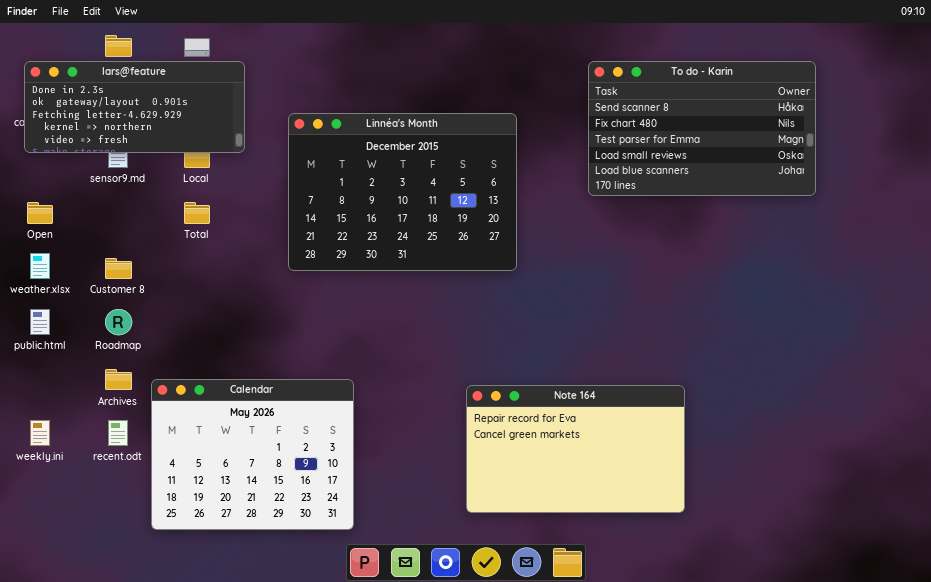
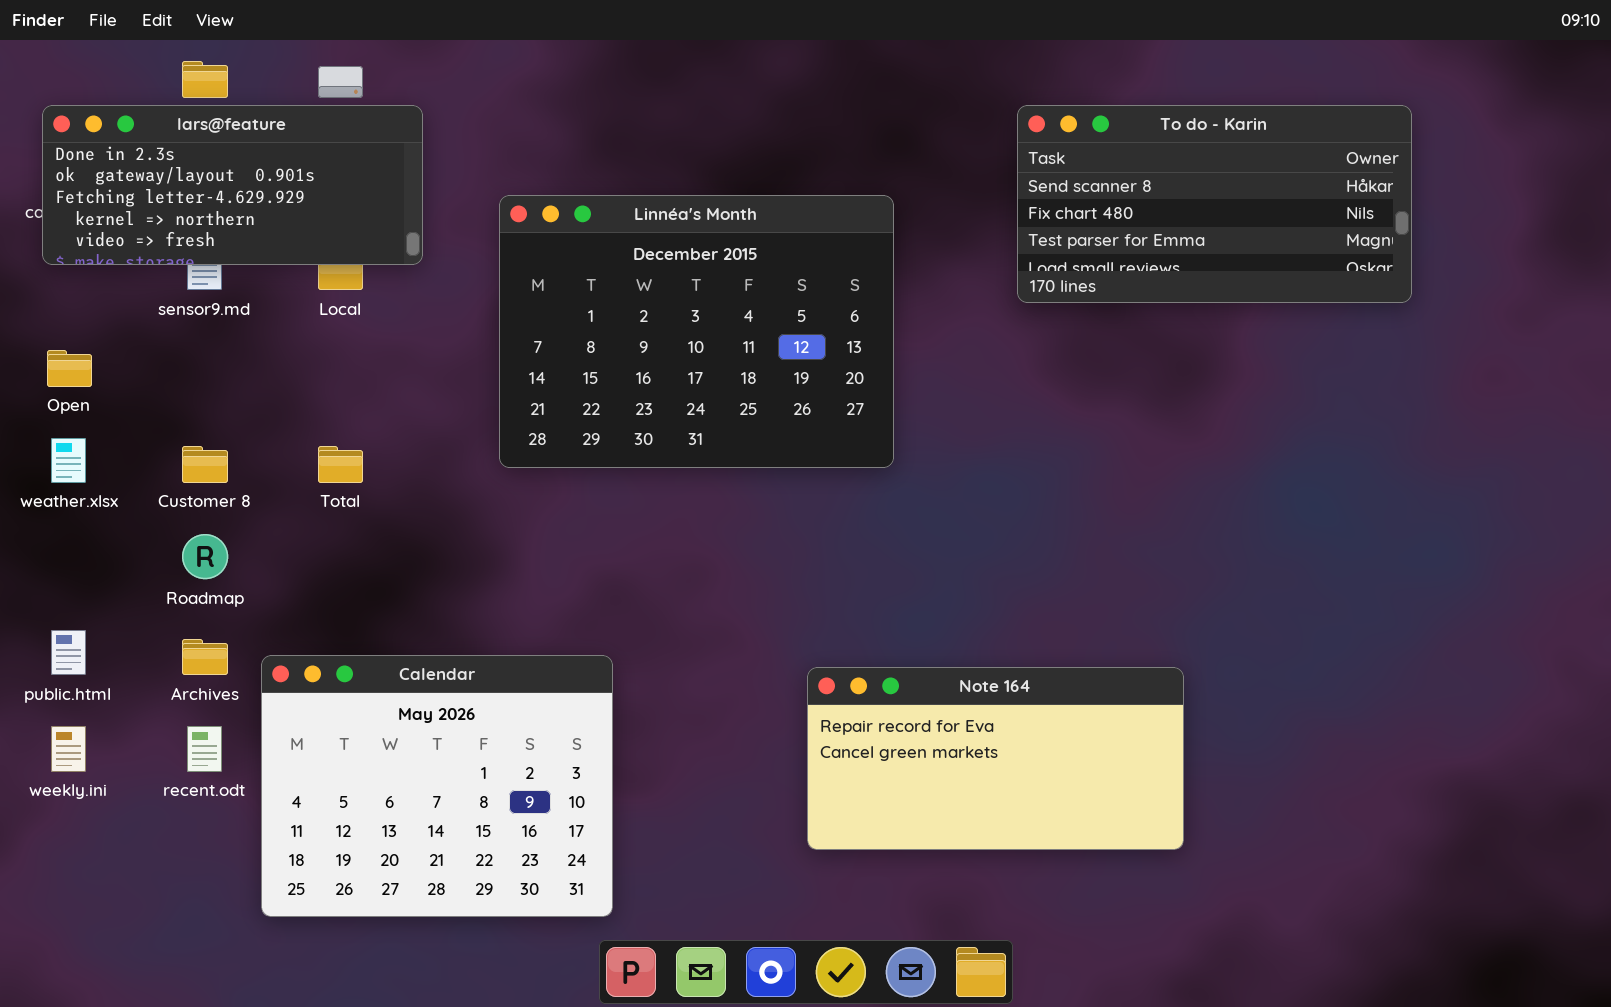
To do - Karin: [588,61,816,196] -> [1017,105,1412,303], resized
Total: [184,202,210,224] -> [318,446,363,483], moved
public.html: [30,309,50,335] -> [51,630,86,675], moved
Note 164: [466,385,685,513] -> [807,667,1184,850], resized

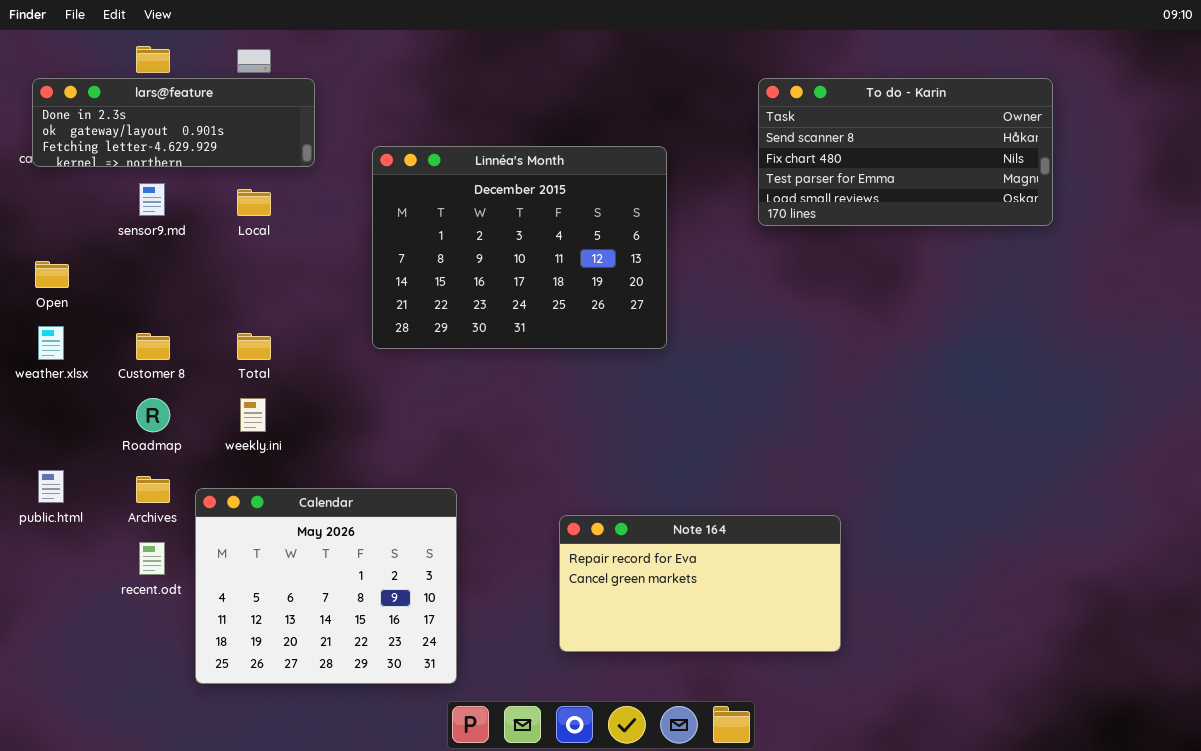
lars@feature: [42,105,423,265] -> [32,78,315,167], resized
Note 164: [807,667,1184,850] -> [559,515,841,652], moved
weekly.ini: [51,726,86,772] -> [240,398,266,432], moved

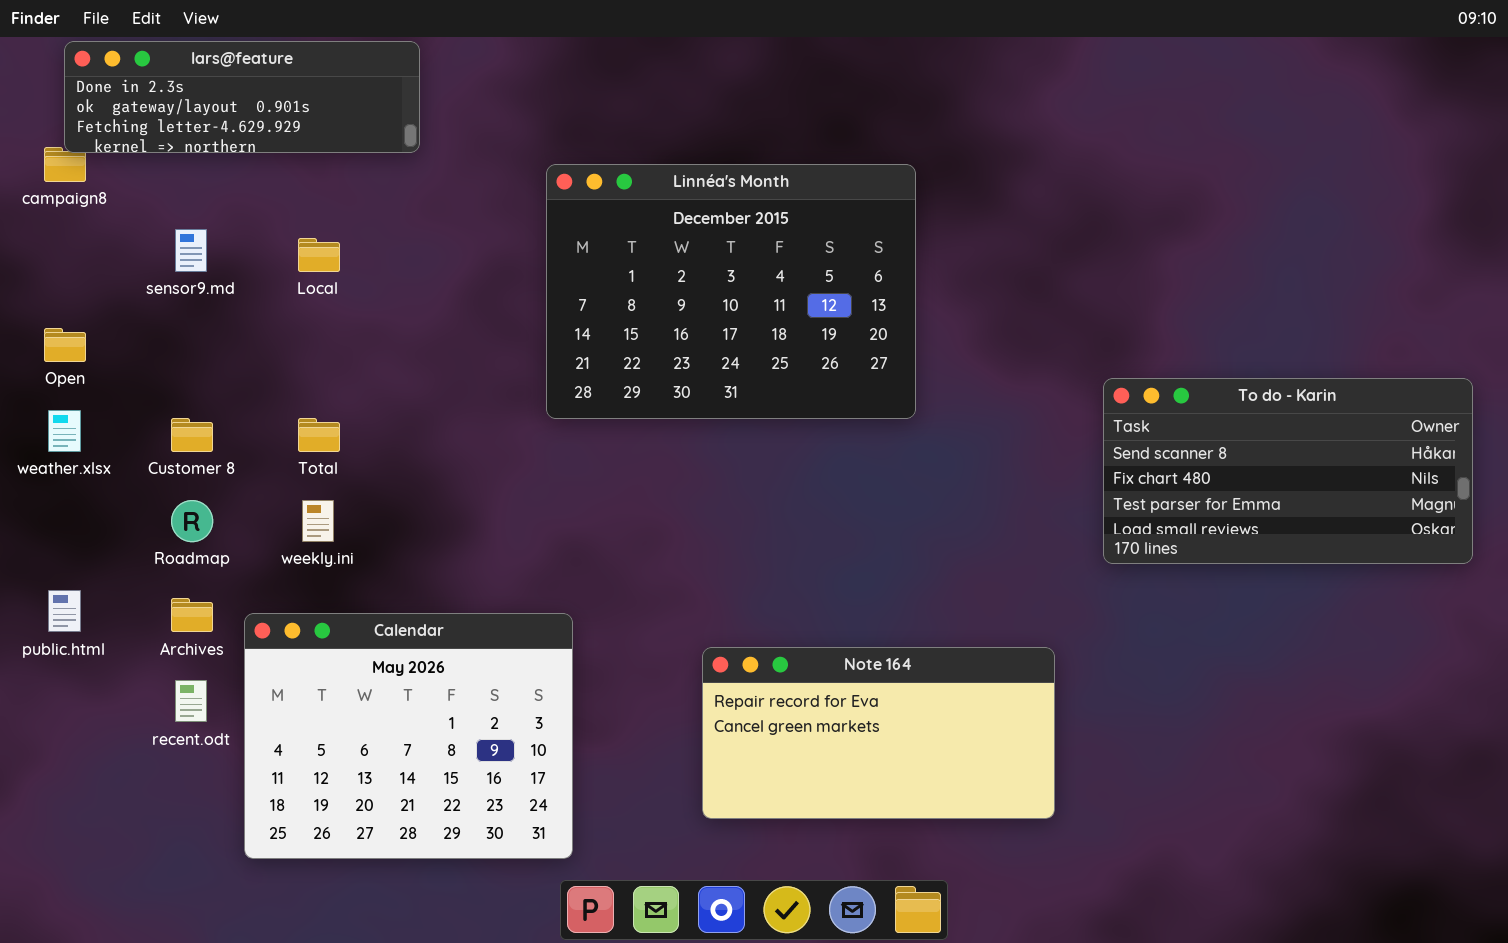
lars@feature: [32,78,315,167] -> [64,41,420,153], moved
To do - Karin: [758,78,1053,226] -> [1103,378,1473,564], moved
Linnéa's Month: [372,146,667,349] -> [546,164,916,419], moved

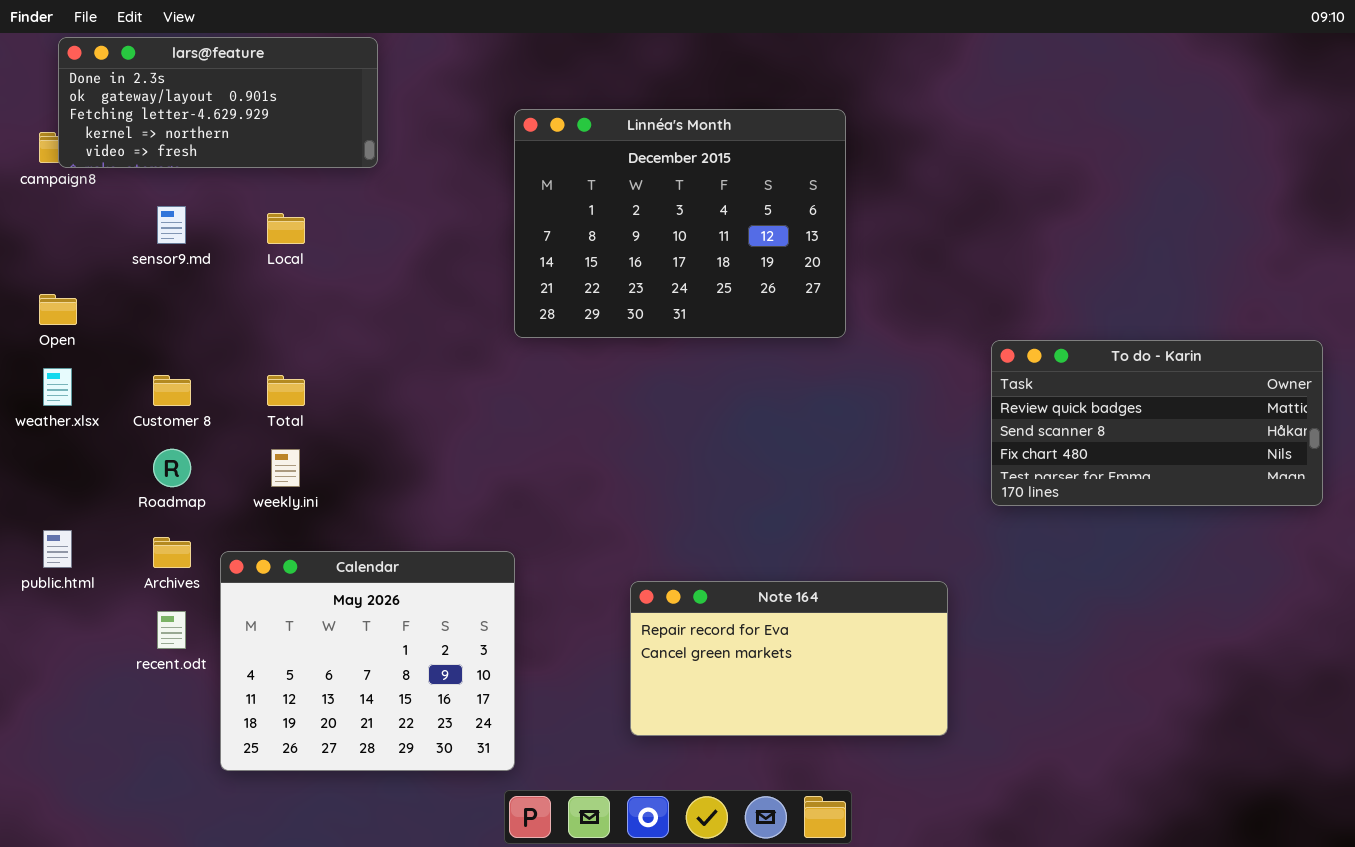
lars@feature: [64,41,420,153] -> [58,37,378,168], resized
Linnéa's Month: [546,164,916,419] -> [514,109,846,338], moved
To do - Karin: [1103,378,1473,564] -> [991,340,1323,506], scrolled up 1 row

